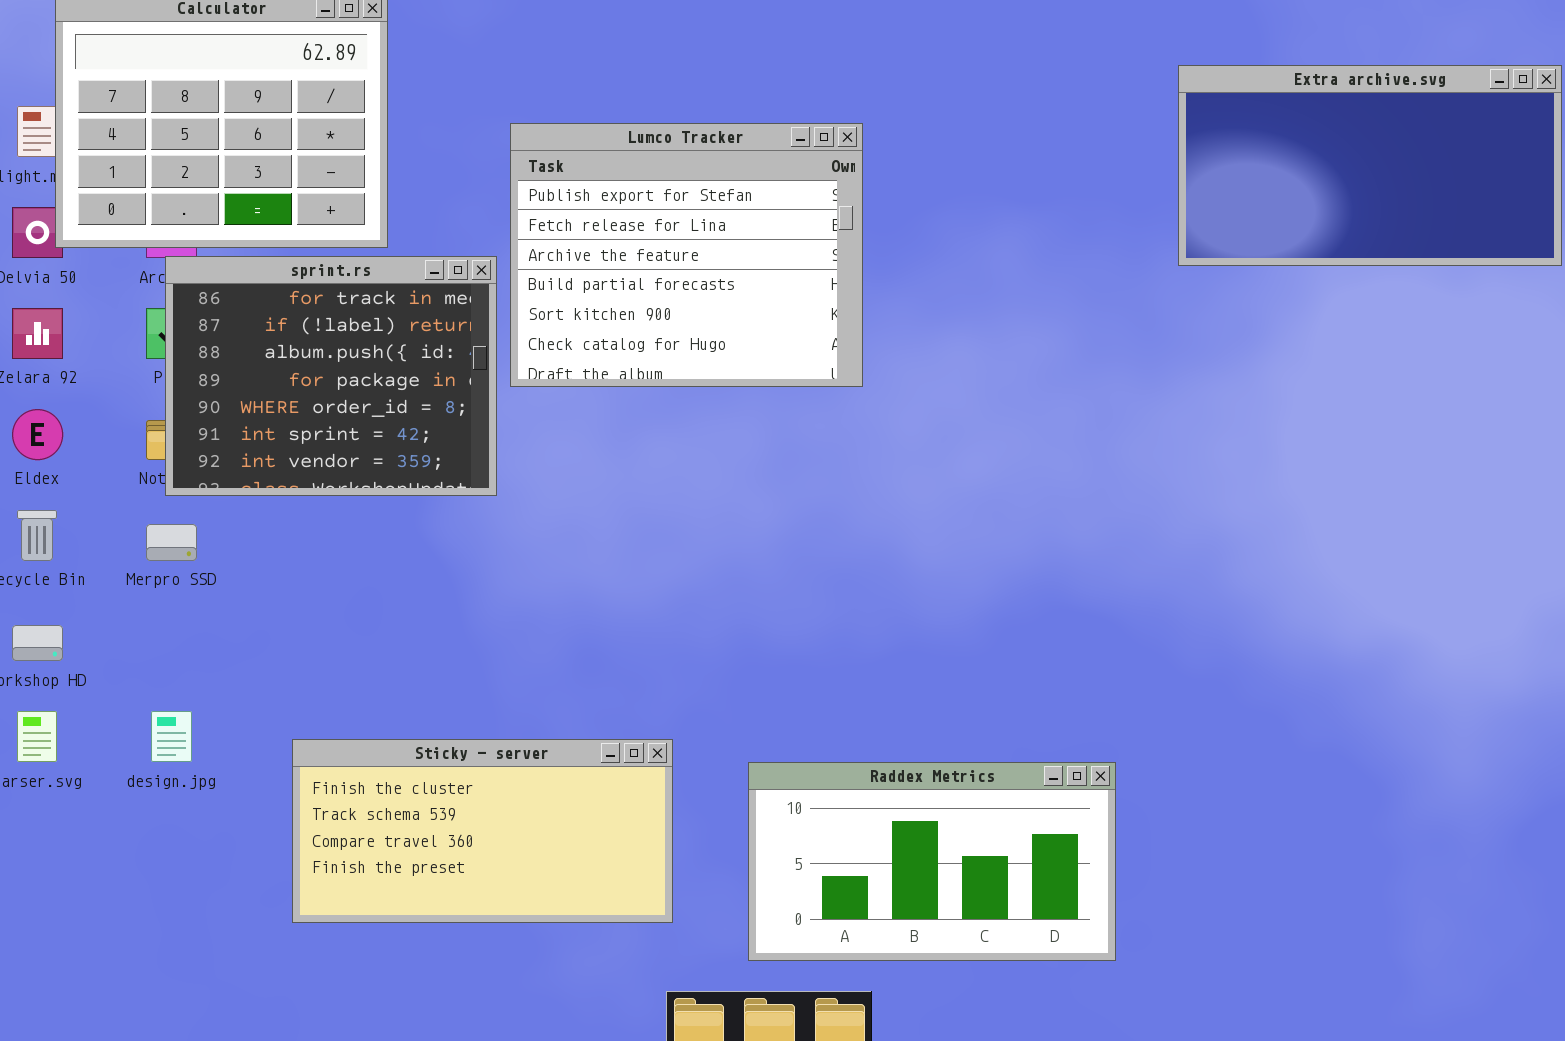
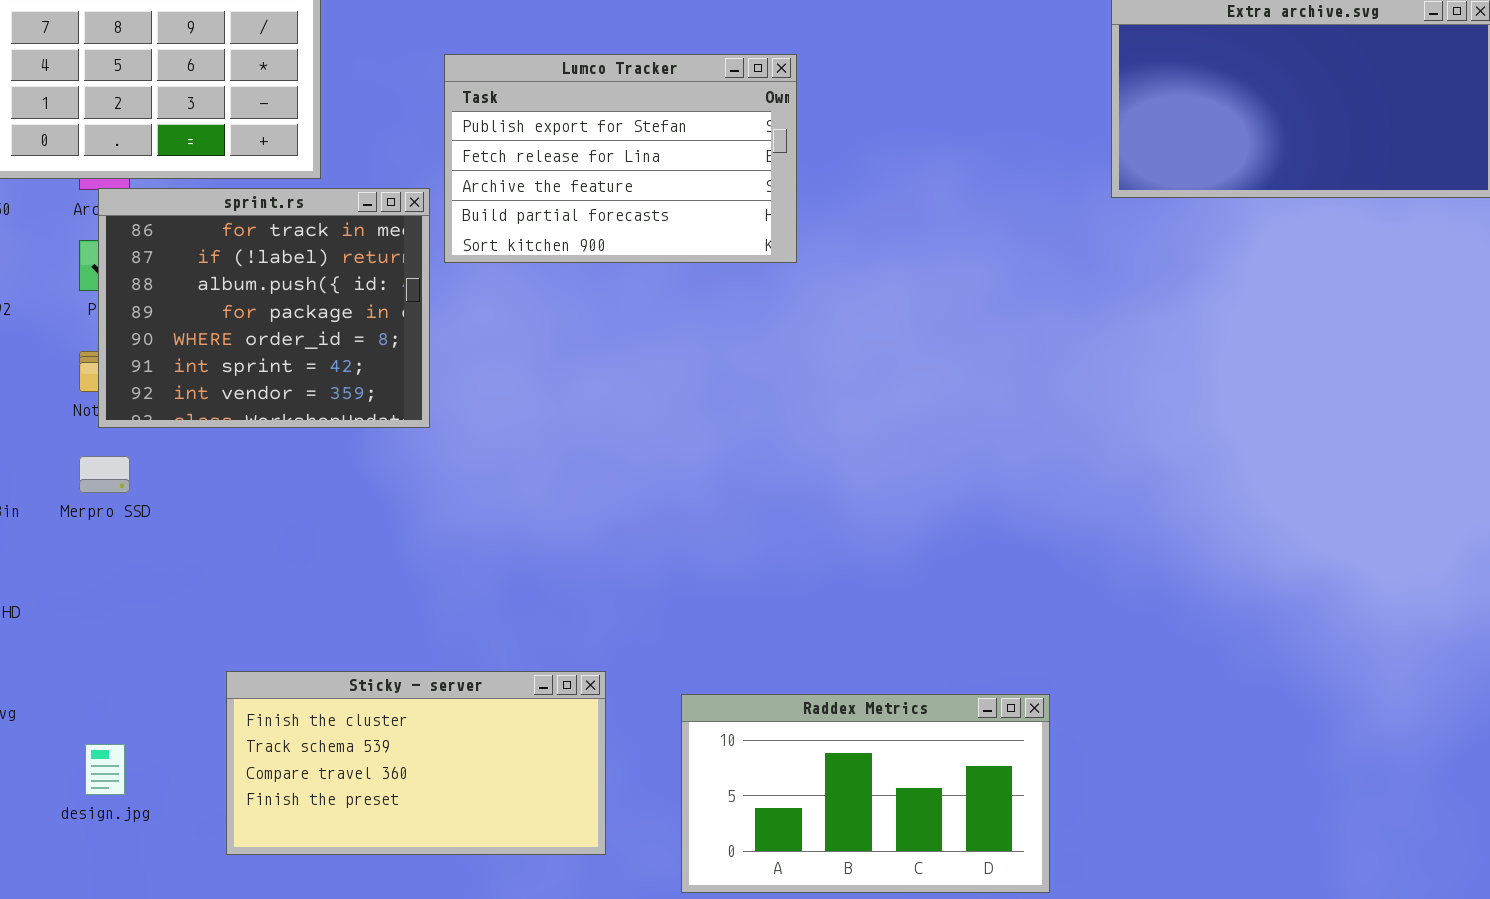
Lumco Tracker: [510,123,863,387] -> [444,54,797,263], resized
design.jpg: [151,711,192,762] -> [85,744,125,795], moved

